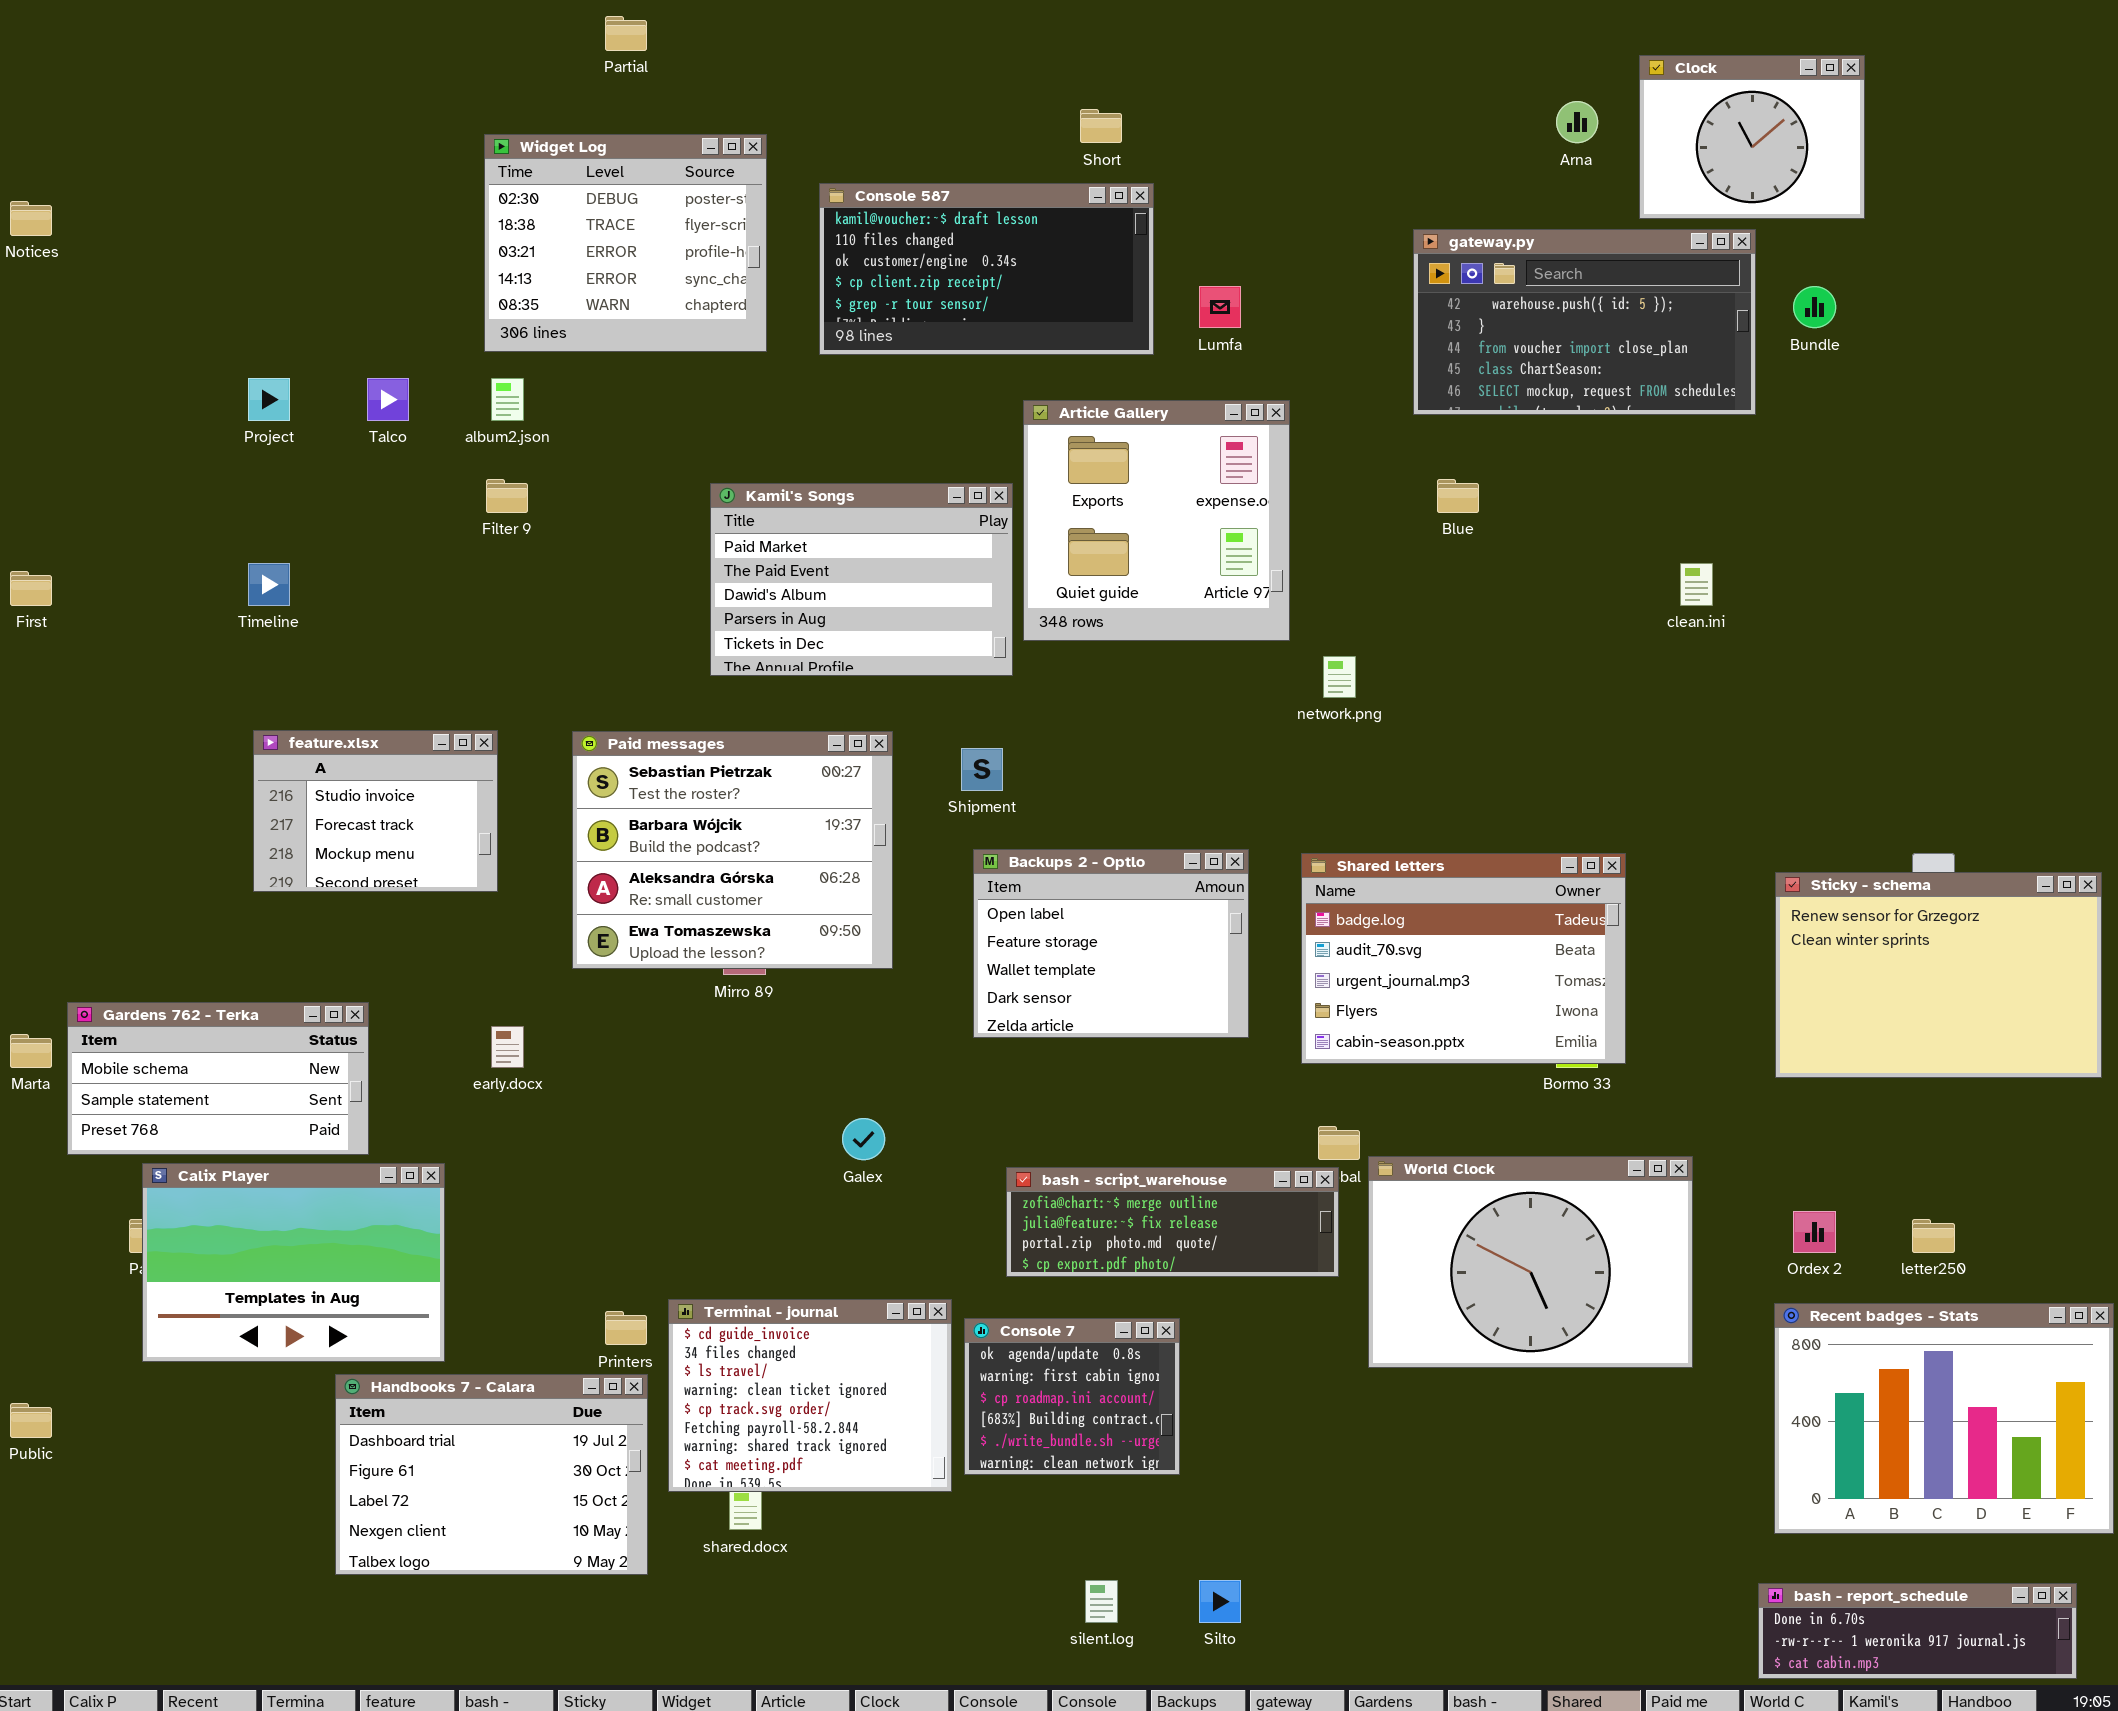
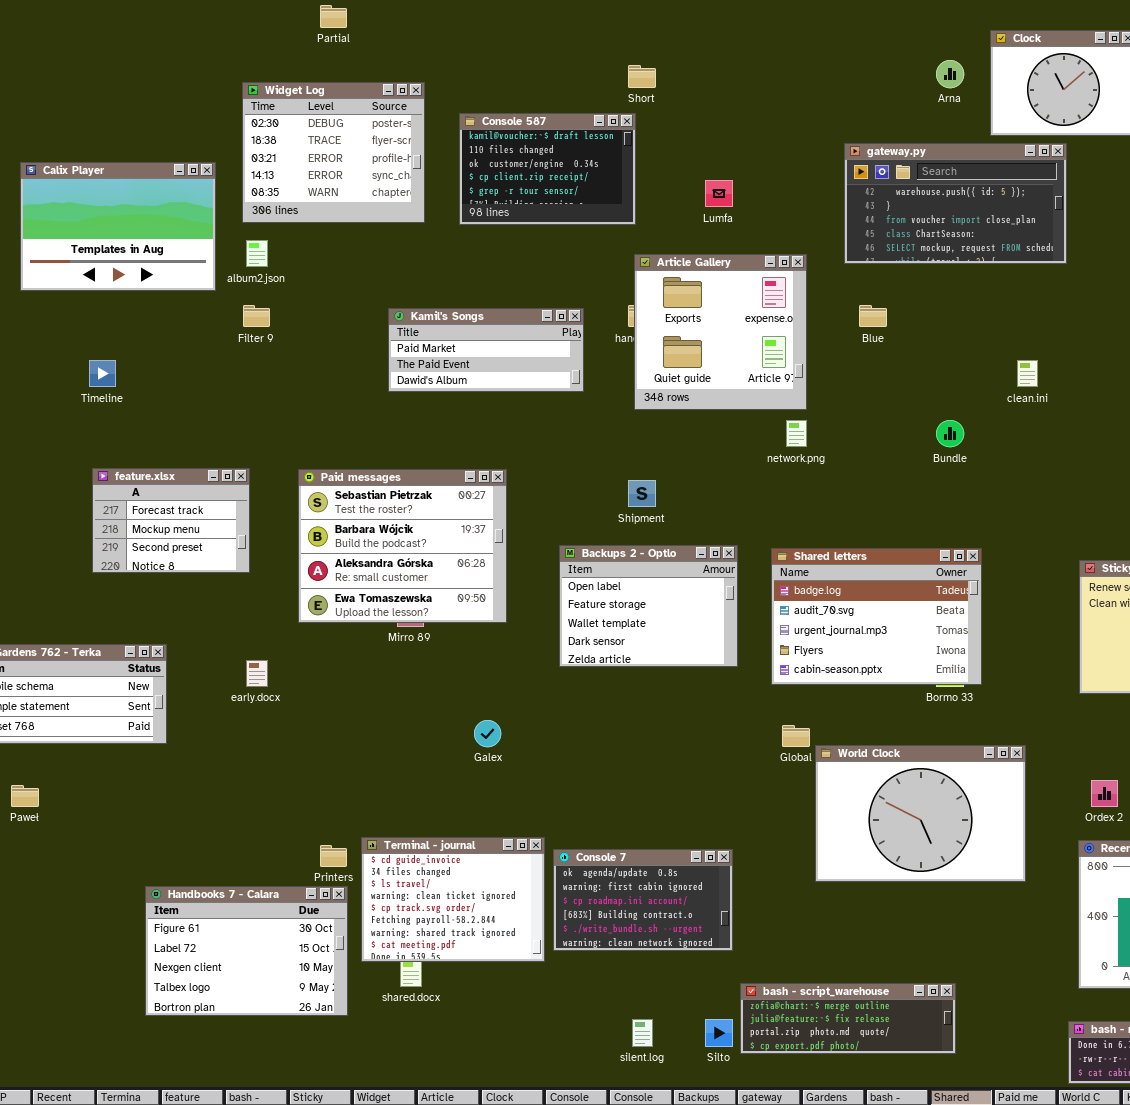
Console 587: [819,183,1154,355] -> [459,113,636,225], resized
Bundle: [1793,286,1836,328] -> [936,420,964,447], moved
Article Gallery: [1023,400,1290,641] -> [634,254,807,410], moved
Kamil's Songs: [710,483,1013,676] -> [388,308,584,392], resized
feature.xlsx: [253,730,498,892] -> [92,468,250,573], scrolled down 1 row
Shipment: [961,748,1003,791] -> [628,480,656,507], moved
Calix Player: [142,1163,445,1362] -> [20,162,216,291], moved
bash - script_warehouse: [1006,1167,1339,1277] -> [740,983,956,1054], moved
Console 7: [964,1318,1180,1475] -> [553,849,733,951], resized
Handbooks 7 - Calara: [335,1374,648,1575] -> [145,886,348,1016], scrolled down 1 row

